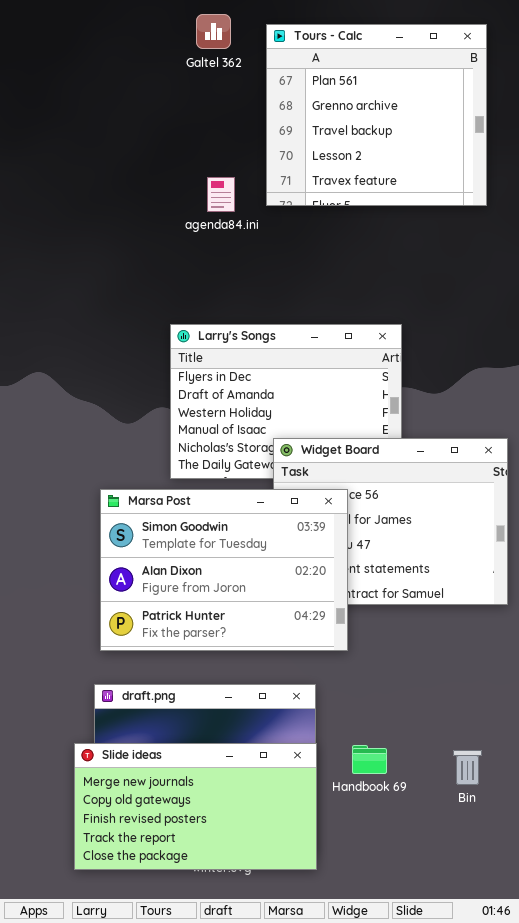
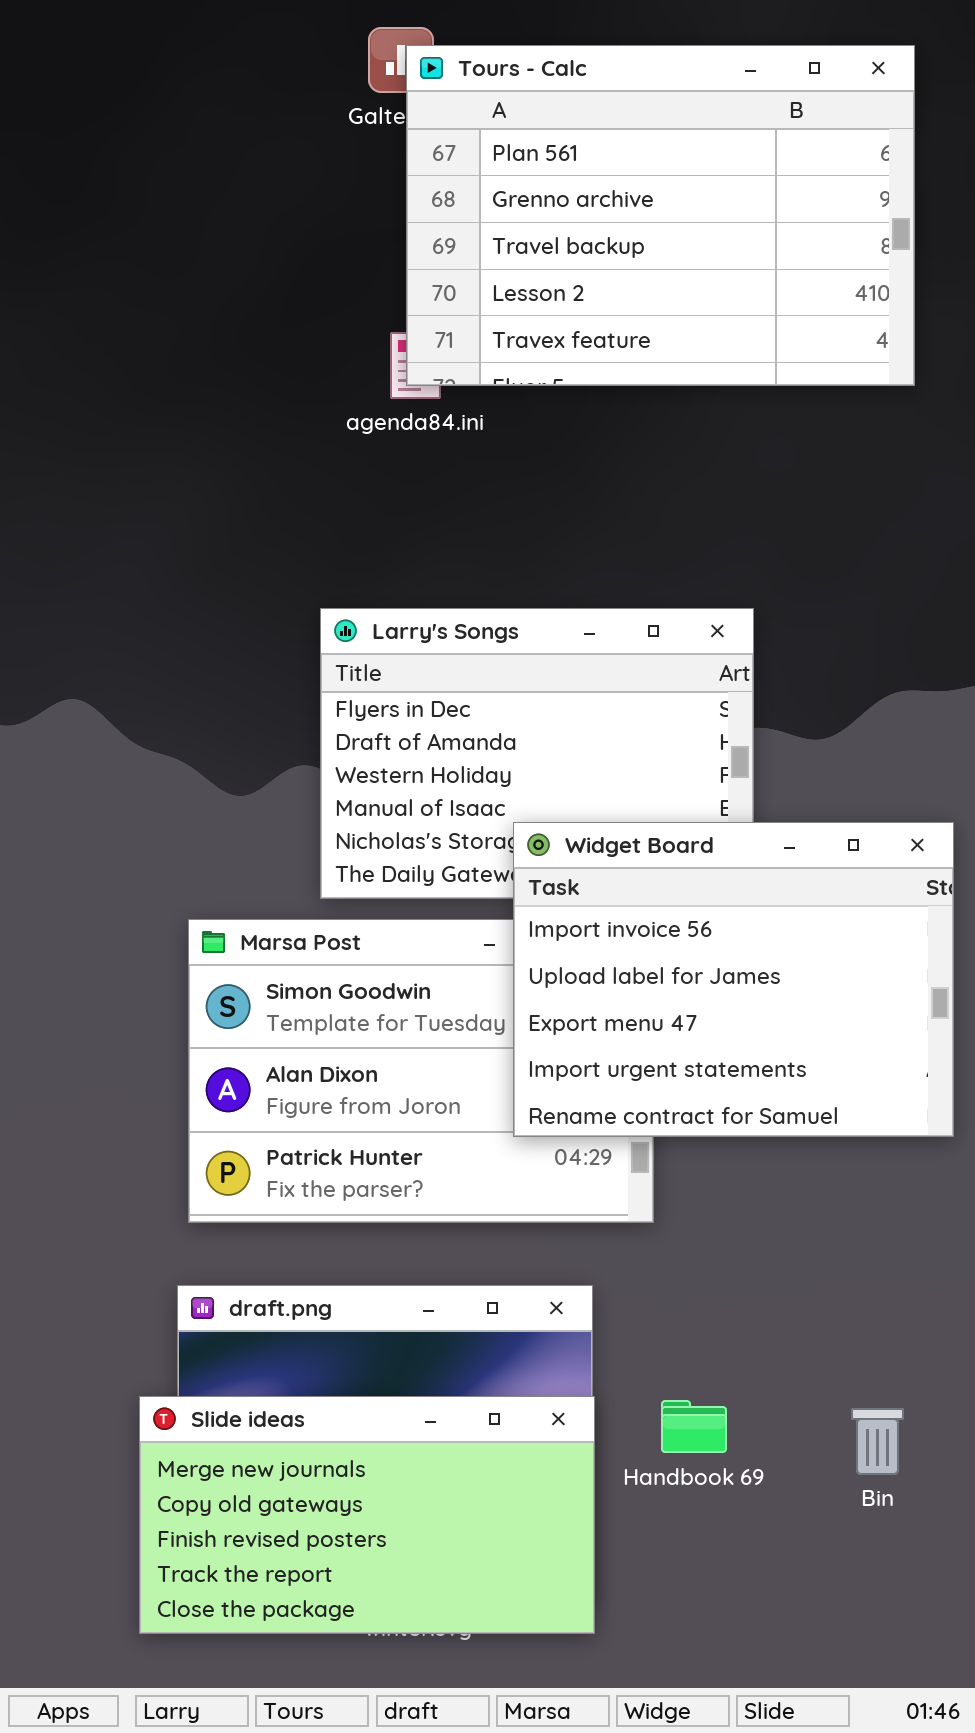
Tours - Calc: [266,24,487,206] -> [406,45,915,386], resized
Widget Board: [273,438,508,605] -> [513,822,954,1137], raised

